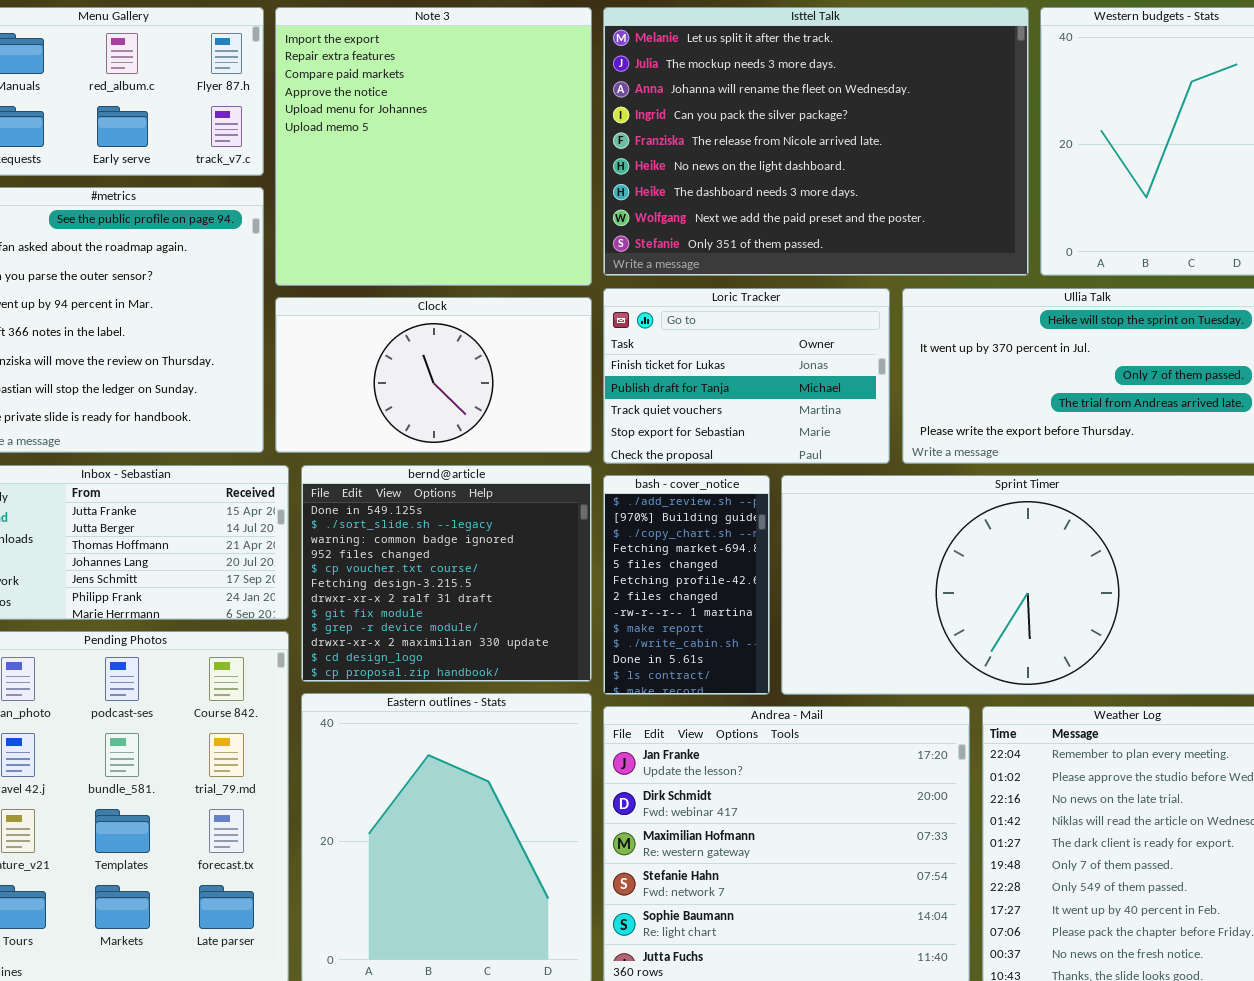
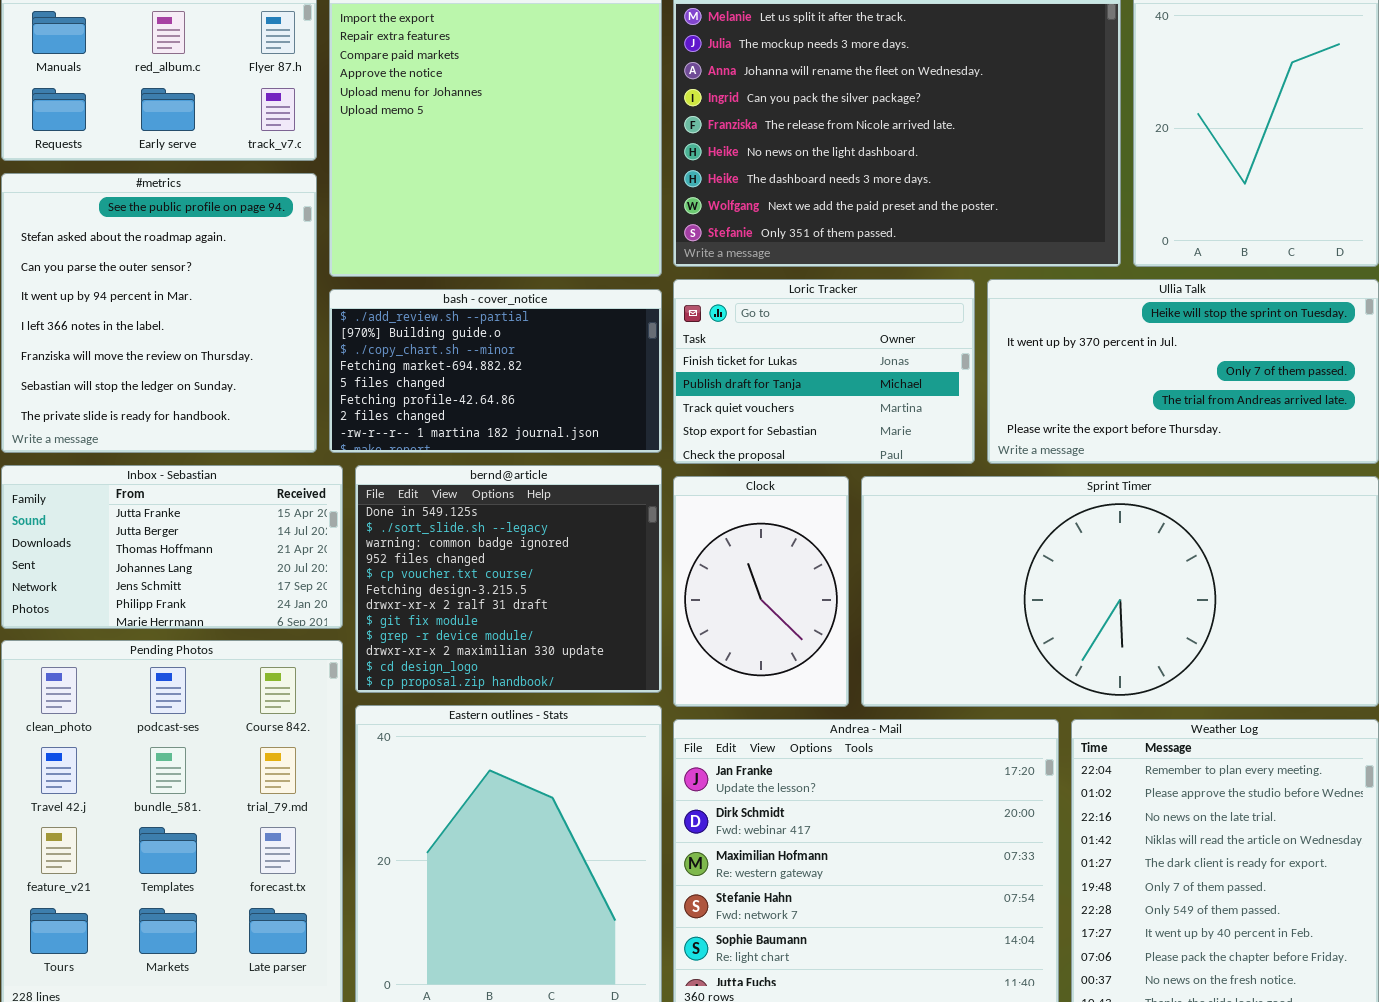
Clock: [275,297,592,453] -> [673,476,849,707], moved, resized
bash - cover_notice: [603,475,770,695] -> [329,289,662,453], moved, resized

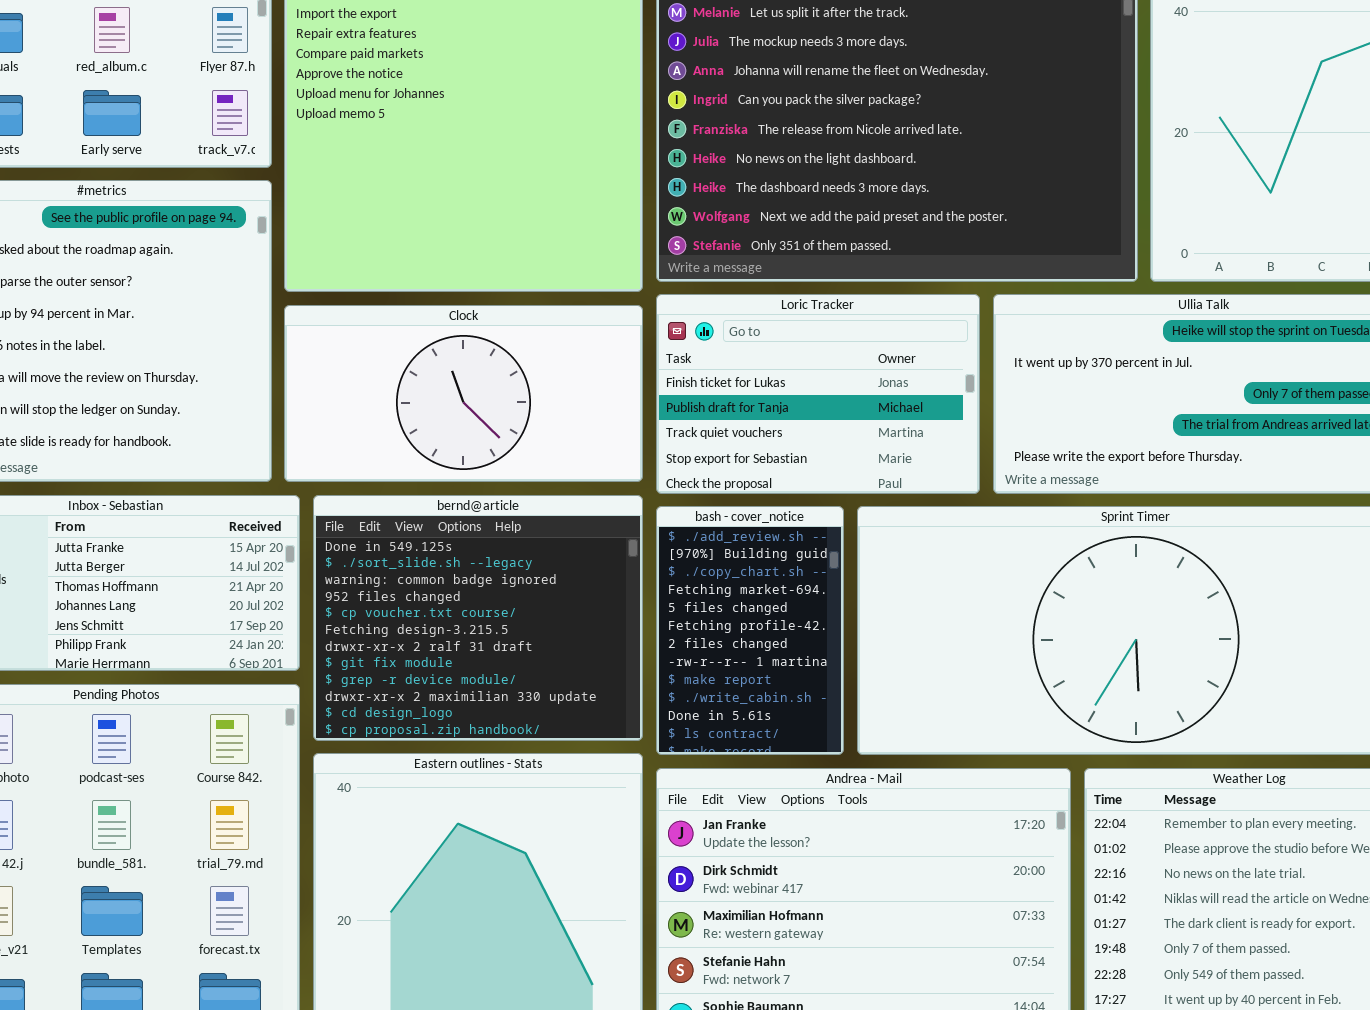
bash - cover_notice: [329,289,662,453] -> [656,506,844,755], moved, resized
Clock: [673,476,849,707] -> [284,305,643,482], moved, resized

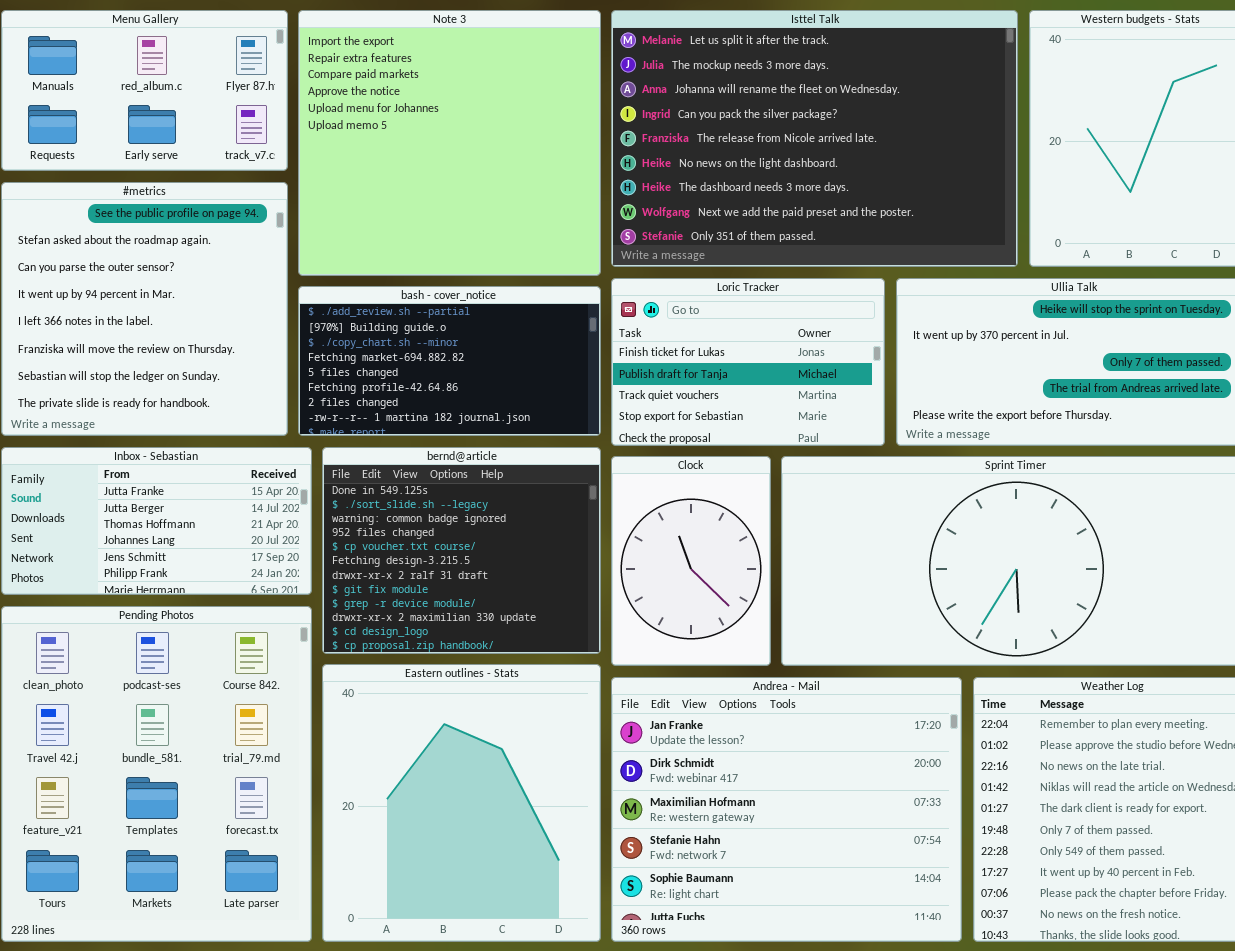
Clock: [284,305,643,482] -> [611,456,771,666], moved, resized
bash - cover_notice: [656,506,844,755] -> [298,286,601,436], moved, resized

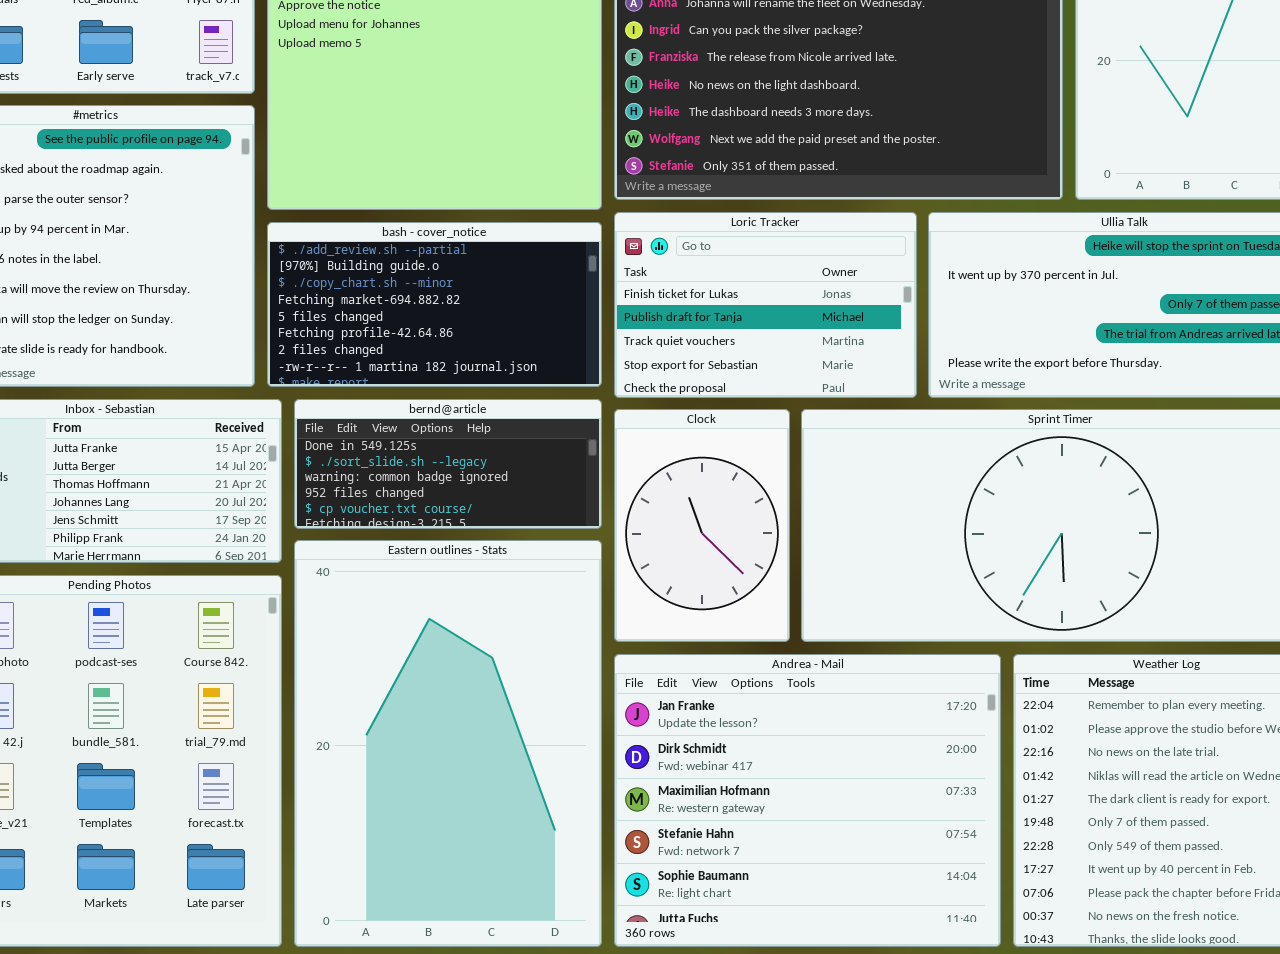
bernd@article: [322,447,601,654] -> [294,399,602,529], resized
Eastern outlines - Stats: [322,664,601,942] -> [294,540,602,947], resized

